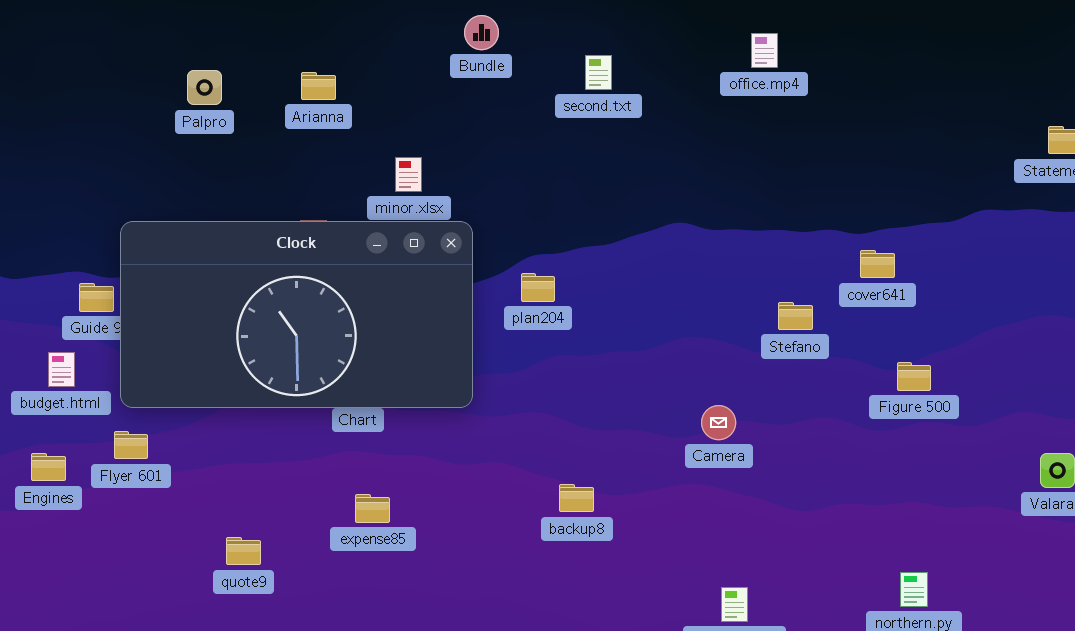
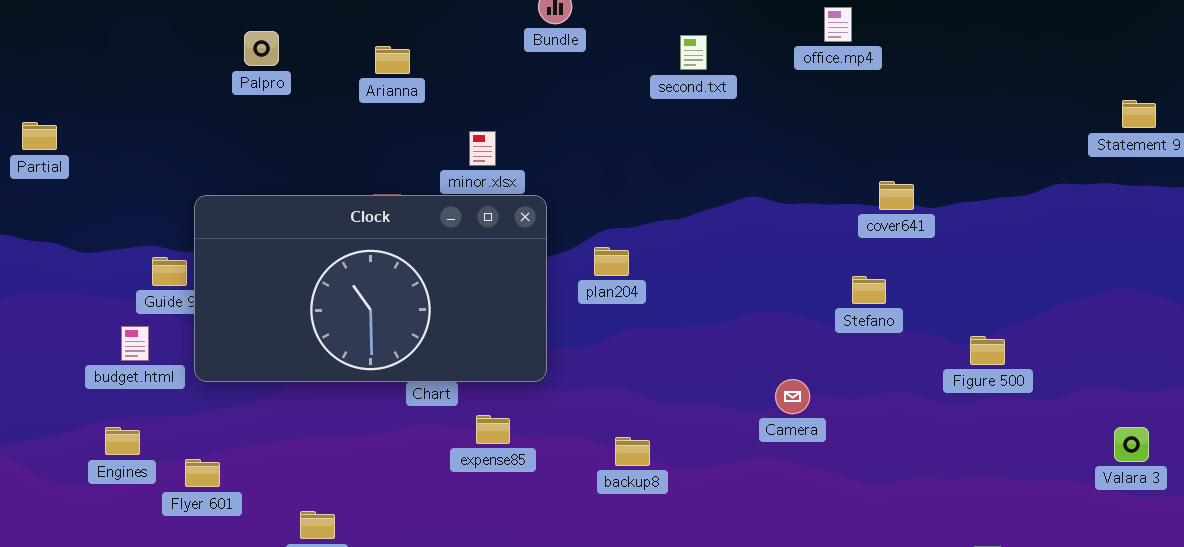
second.txt: [585,55,612,90] -> [680,35,707,70], moved
Palpro: [187,70,222,105] -> [244,31,279,66], moved
cover641: [860,250,895,278] -> [879,181,914,210], moved
Flyer 601: [114,431,148,459] -> [185,459,220,487], moved
backup8: [559,484,594,512] -> [615,437,650,466], moved
expense85: [355,494,390,523] -> [476,415,510,444], moved

